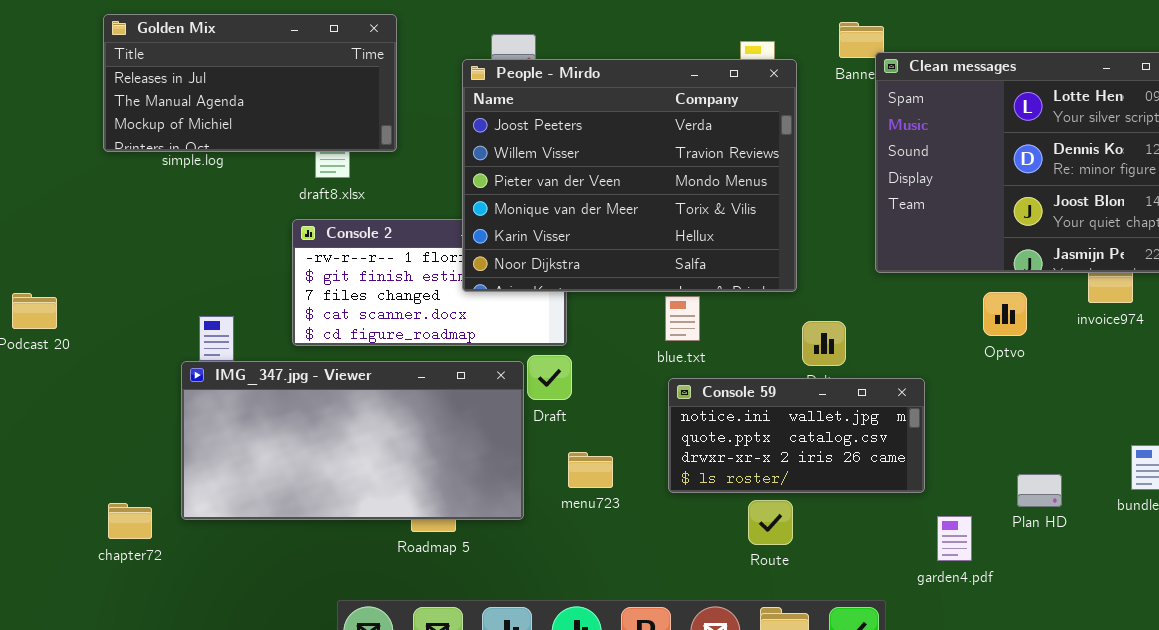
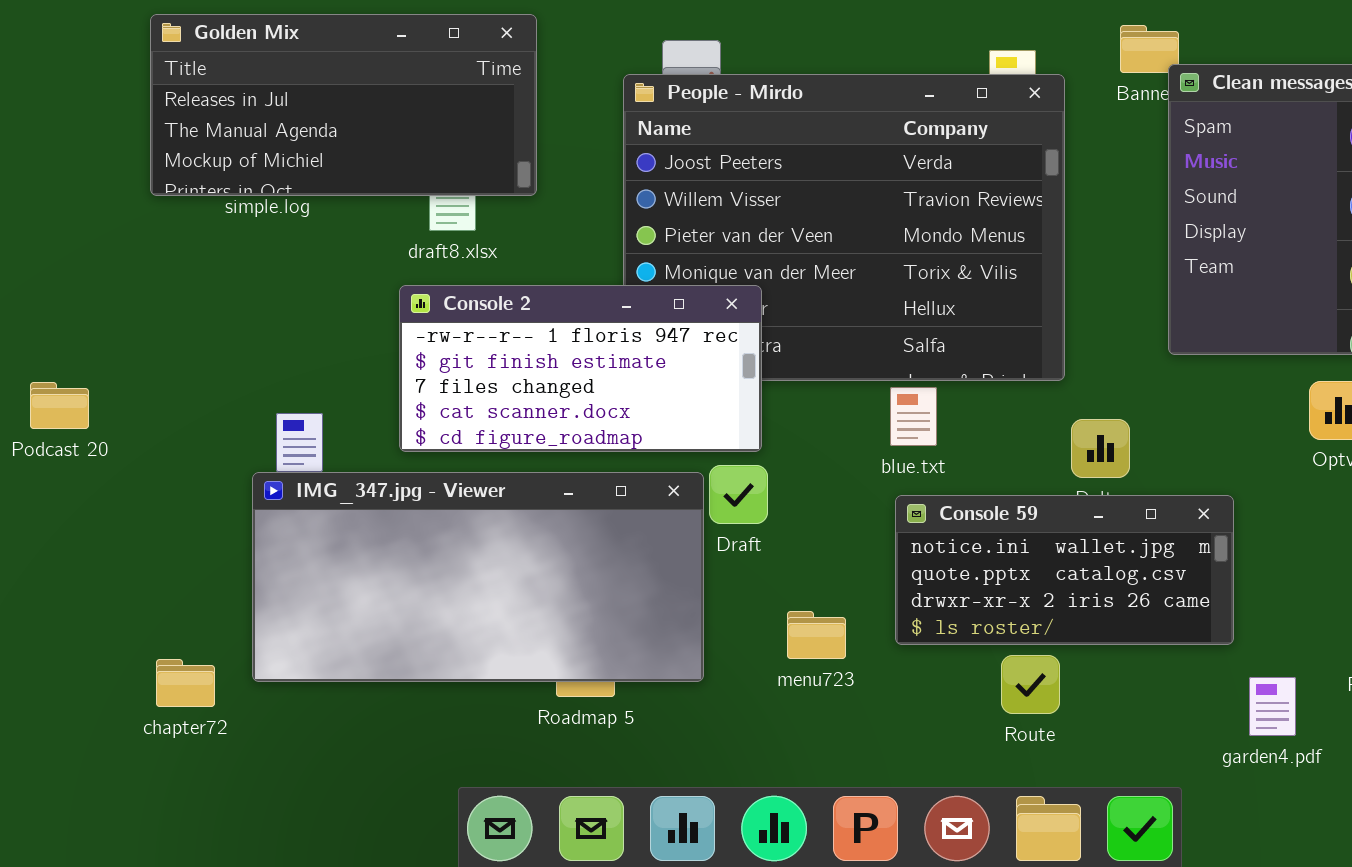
Console 2: [292,219,567,346] -> [399,285,762,452], raised
menu723: [568,452,613,488] -> [787,611,846,659], moved

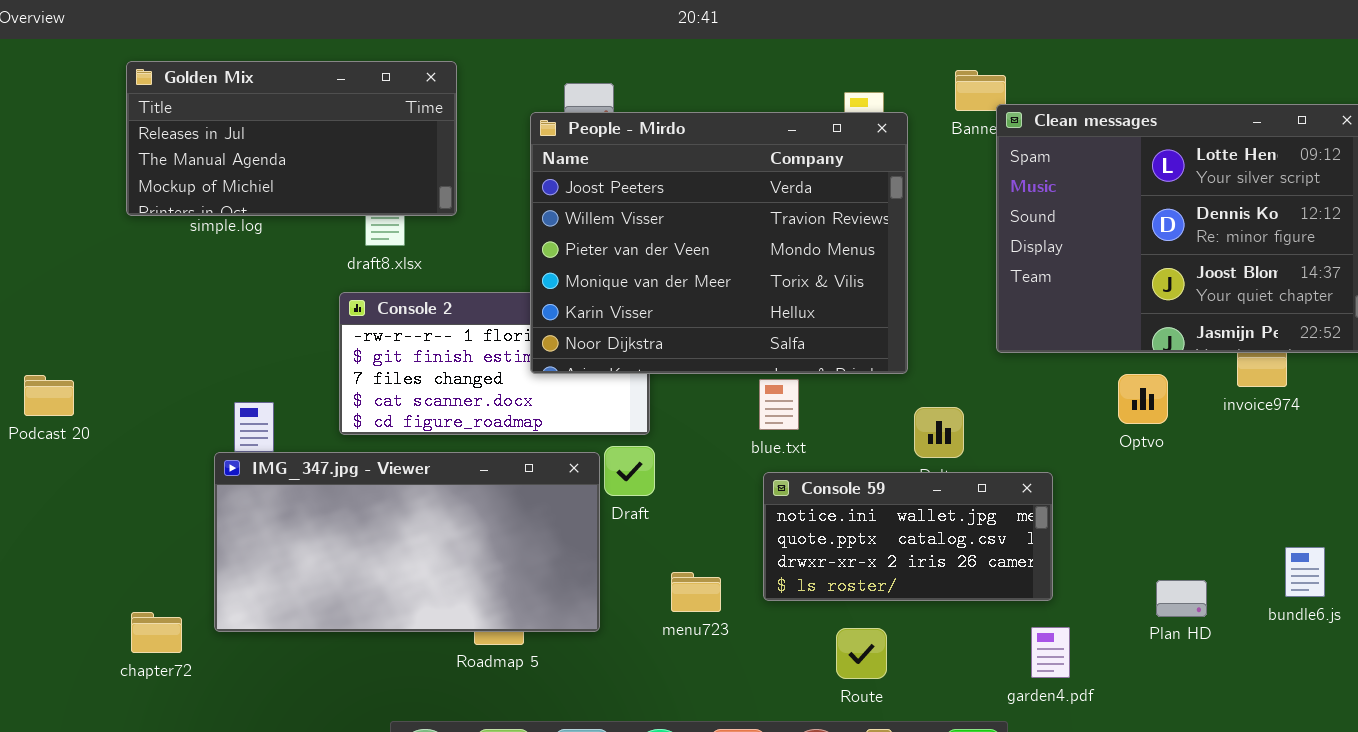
People - Mirdo: [623,74,1065,381] -> [530,112,908,374], raised
Route: [1001,655,1060,714] -> [836,628,887,679], moved
garden4.pdf: [1249,677,1296,736] -> [1031,627,1070,678], moved

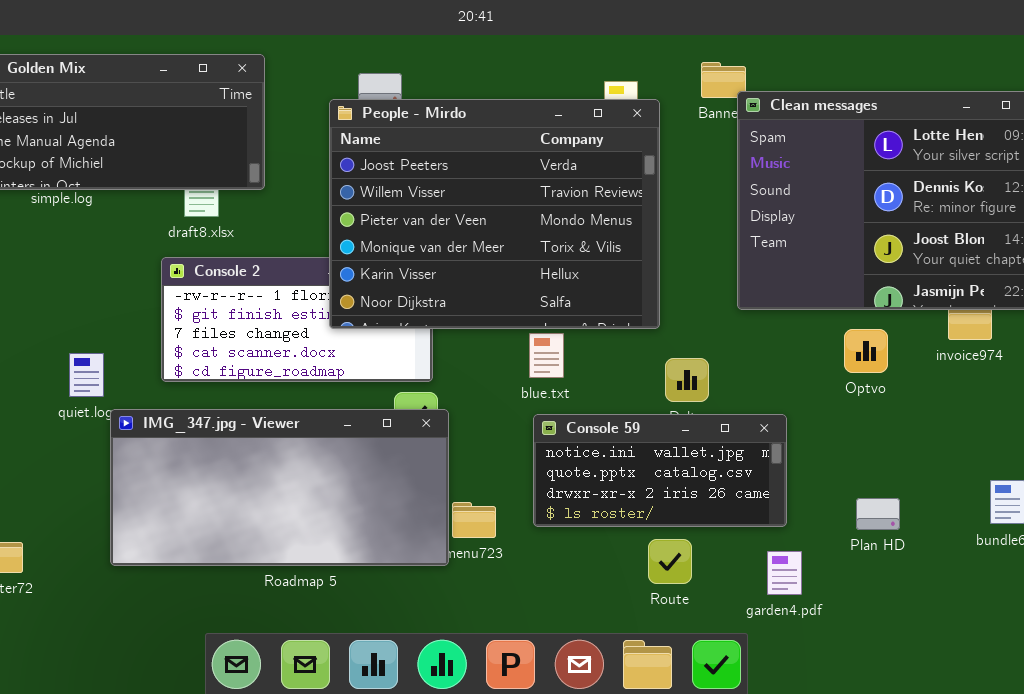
IMG_347.jpg - Viewer: [214,452,600,632] -> [110,409,449,566], moved
Plan HD: [1156,580,1207,617] -> [856,498,900,530], moved
Route: [836,628,887,679] -> [648,539,692,584], moved

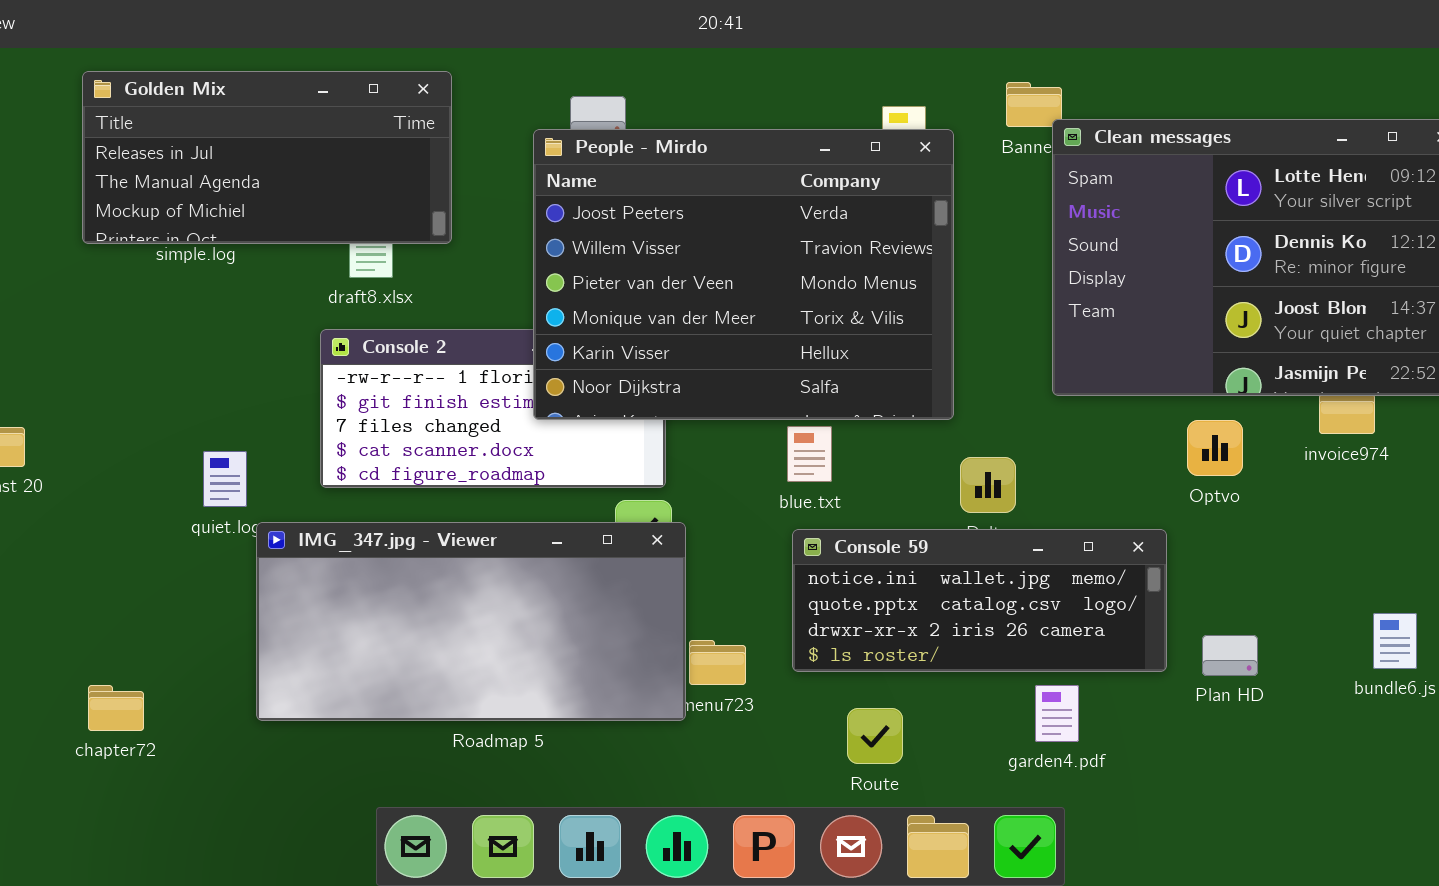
Console 59: [533,414,787,527] -> [792,529,1167,672], resized
Route: [648,539,692,584] -> [847,708,903,764], moved
garden4.pdf: [767,551,802,595] -> [1035,685,1079,742], moved

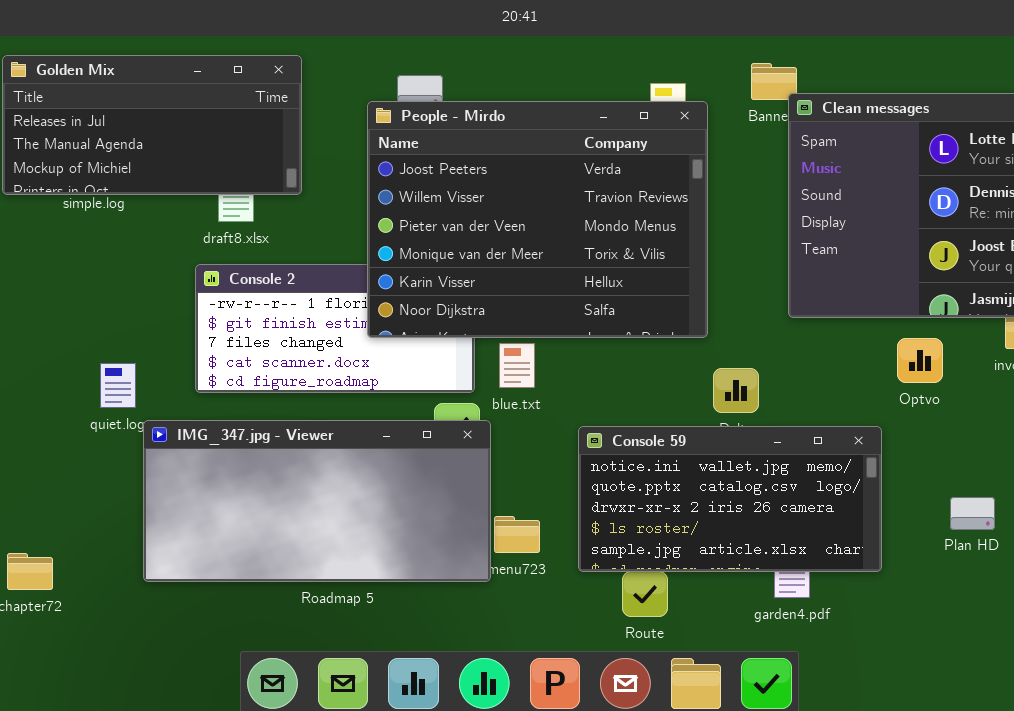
blue.txt: [787,426,832,482] -> [499,343,535,388], moved
Console 59: [792,529,1167,672] -> [578,426,882,572], resized
Plan HD: [1202,635,1258,676] -> [950,497,995,530], moved

